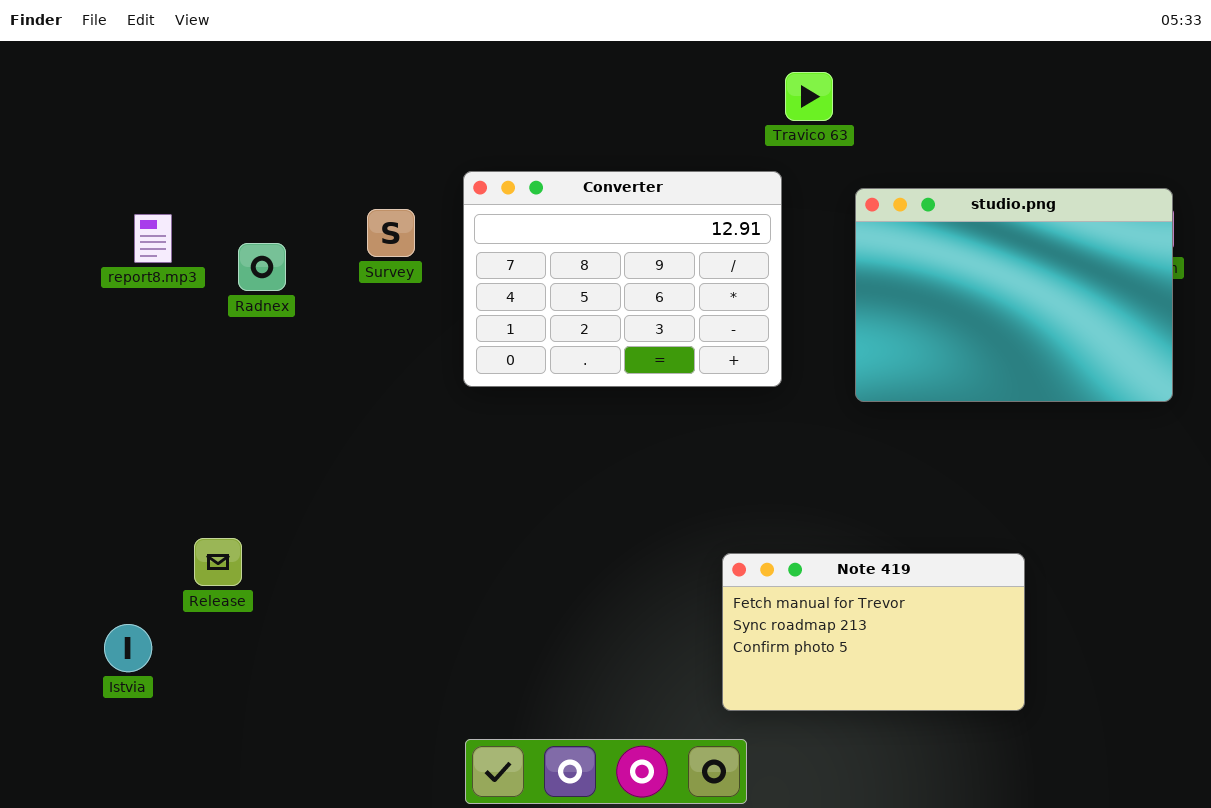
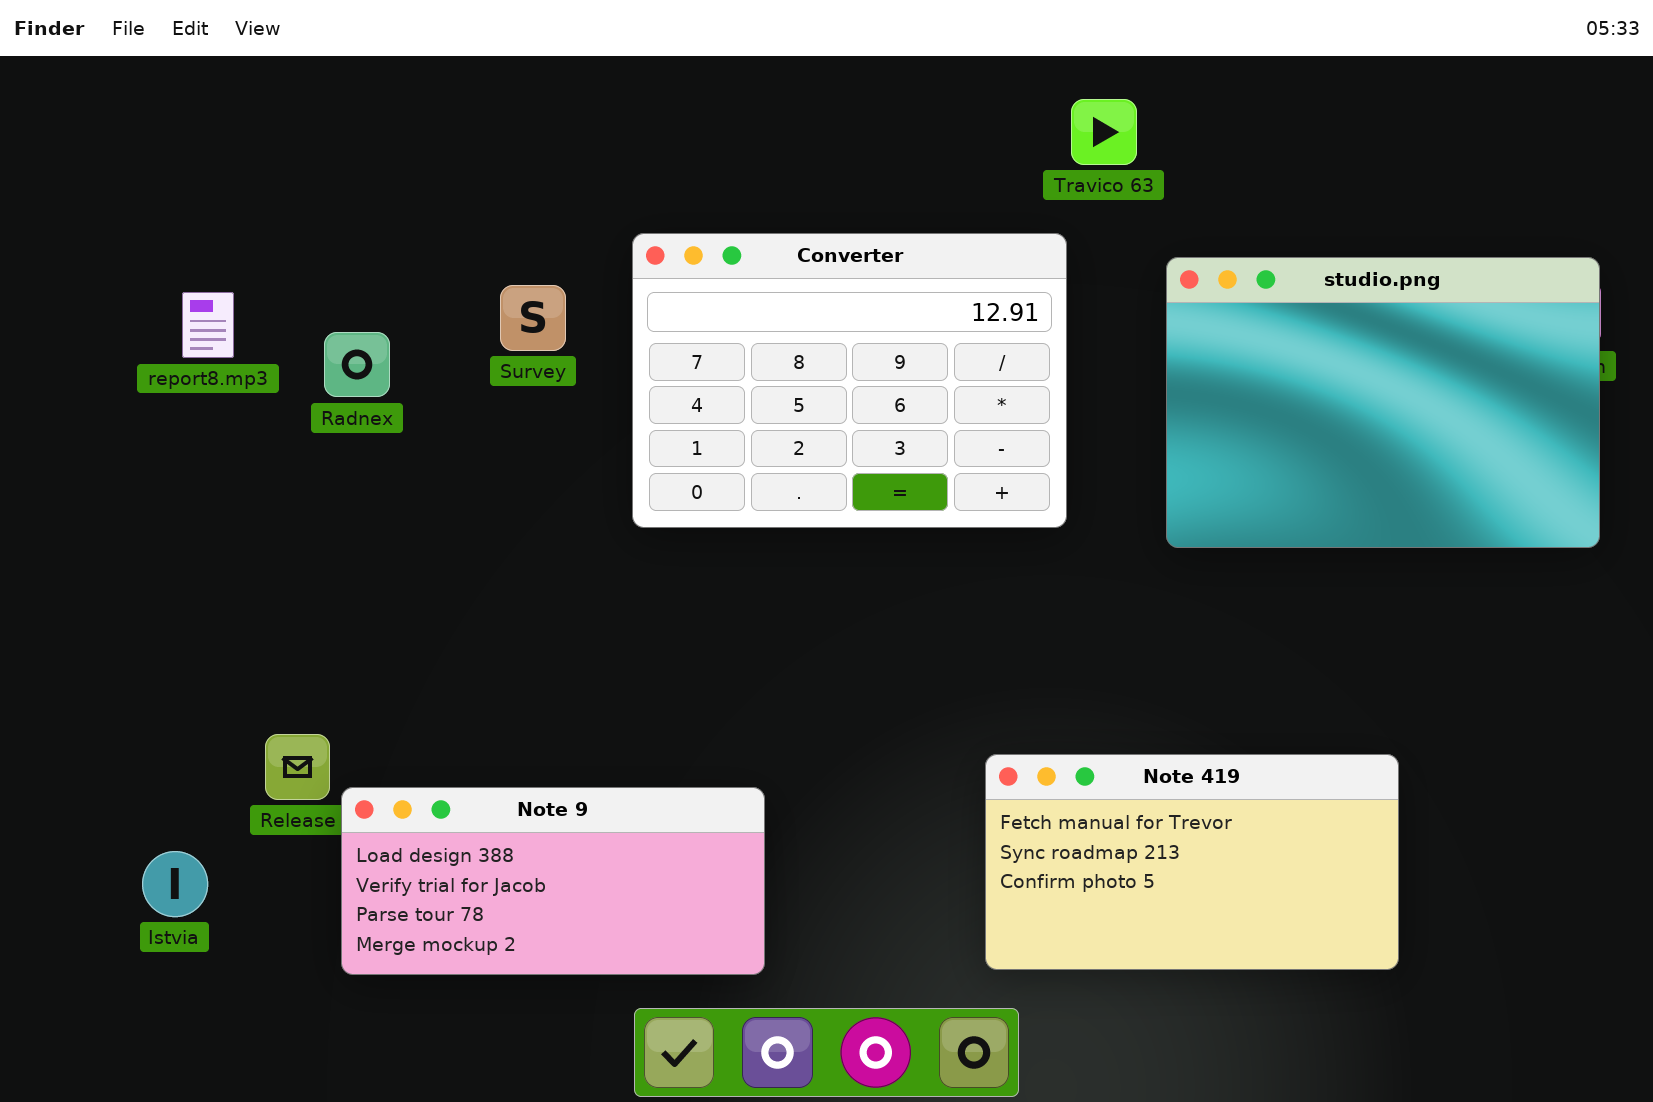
Note 9: none -> [341,787,765,975], opened

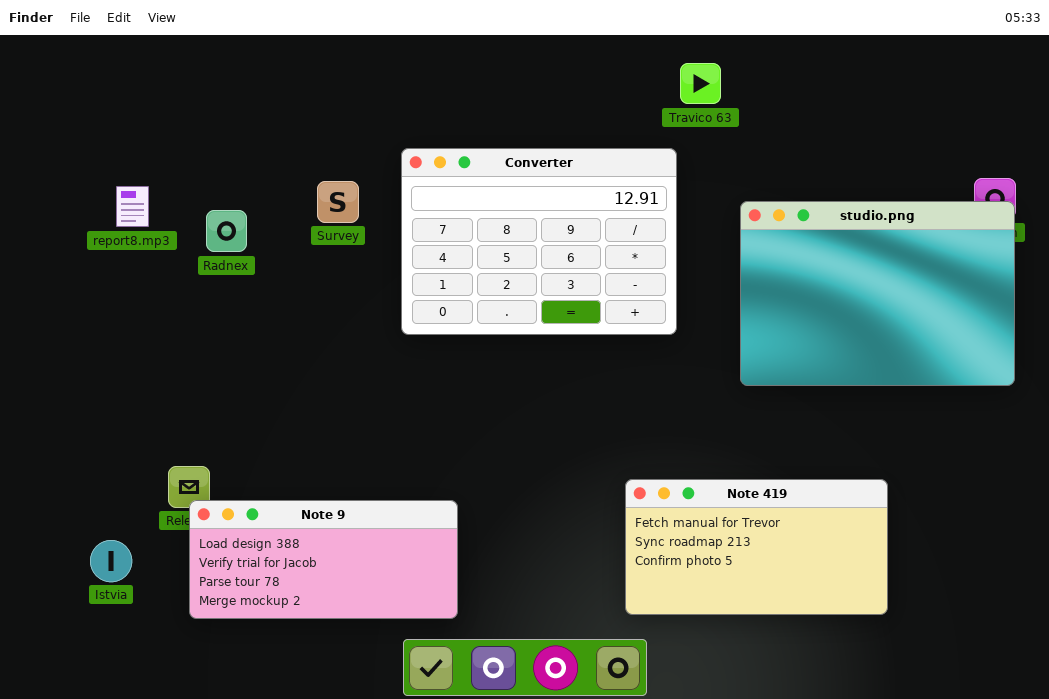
studio.png: [1166,257,1600,548] -> [740,201,1015,386], moved
Note 9: [341,787,765,975] -> [189,500,458,619], moved

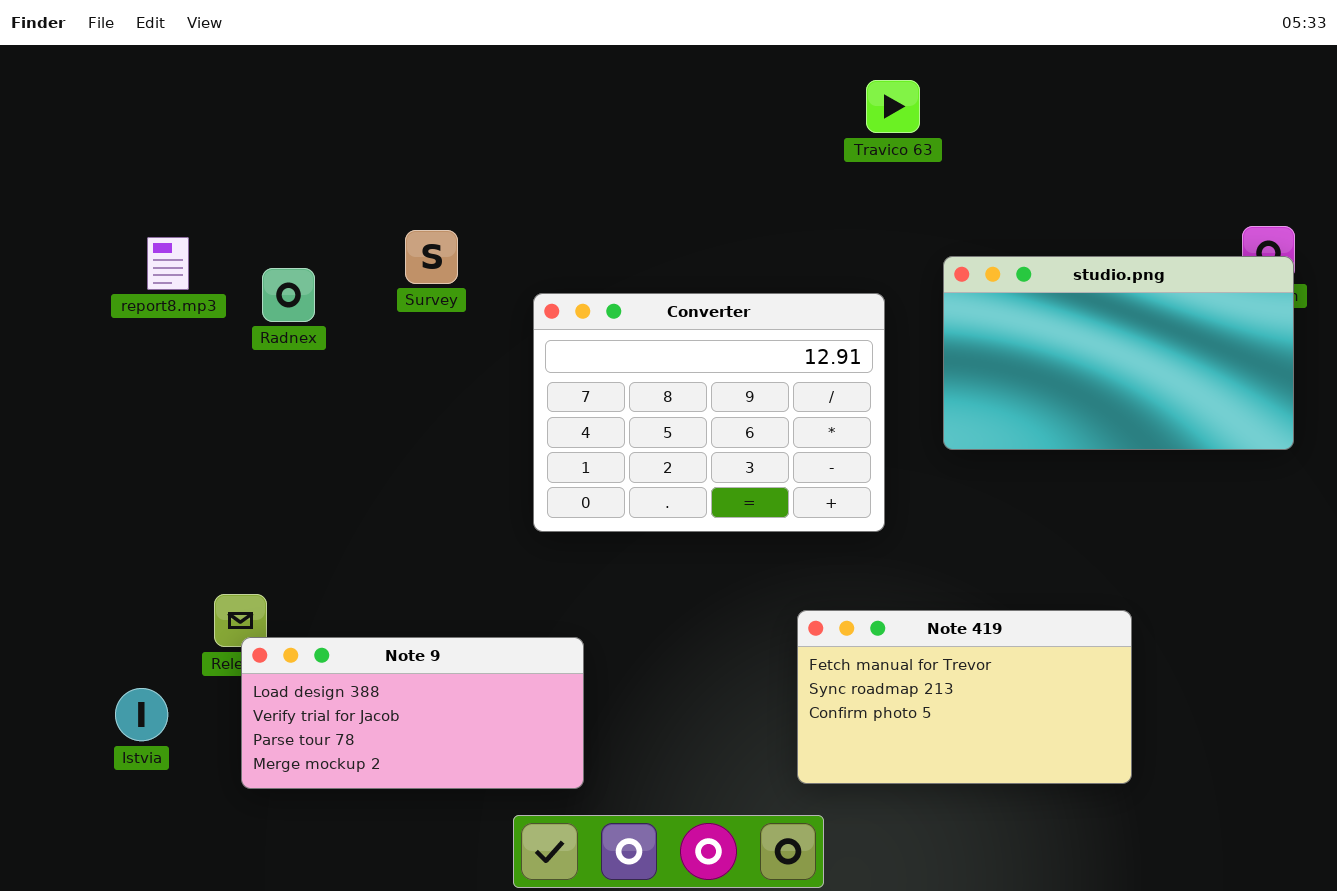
Converter: [401,148,677,335] -> [533,293,885,532], moved
studio.png: [740,201,1015,386] -> [943,256,1294,450], resized

